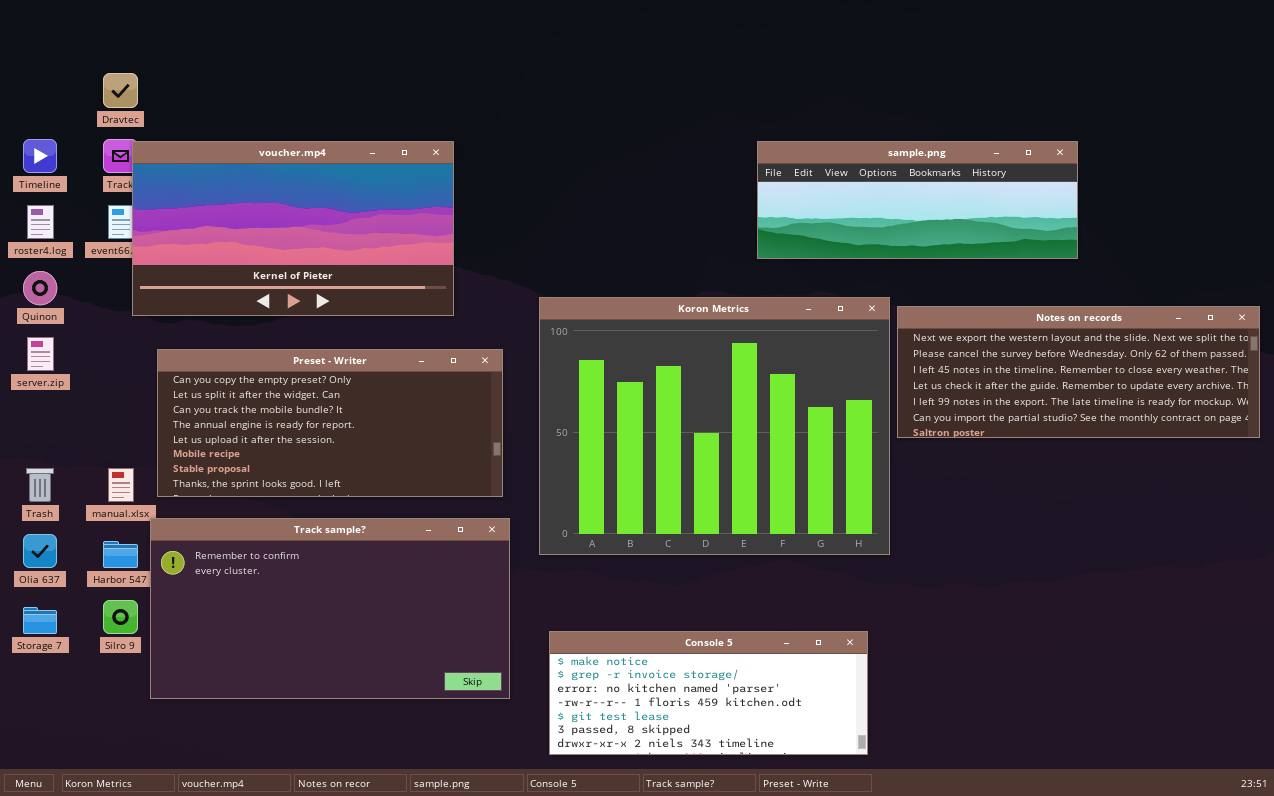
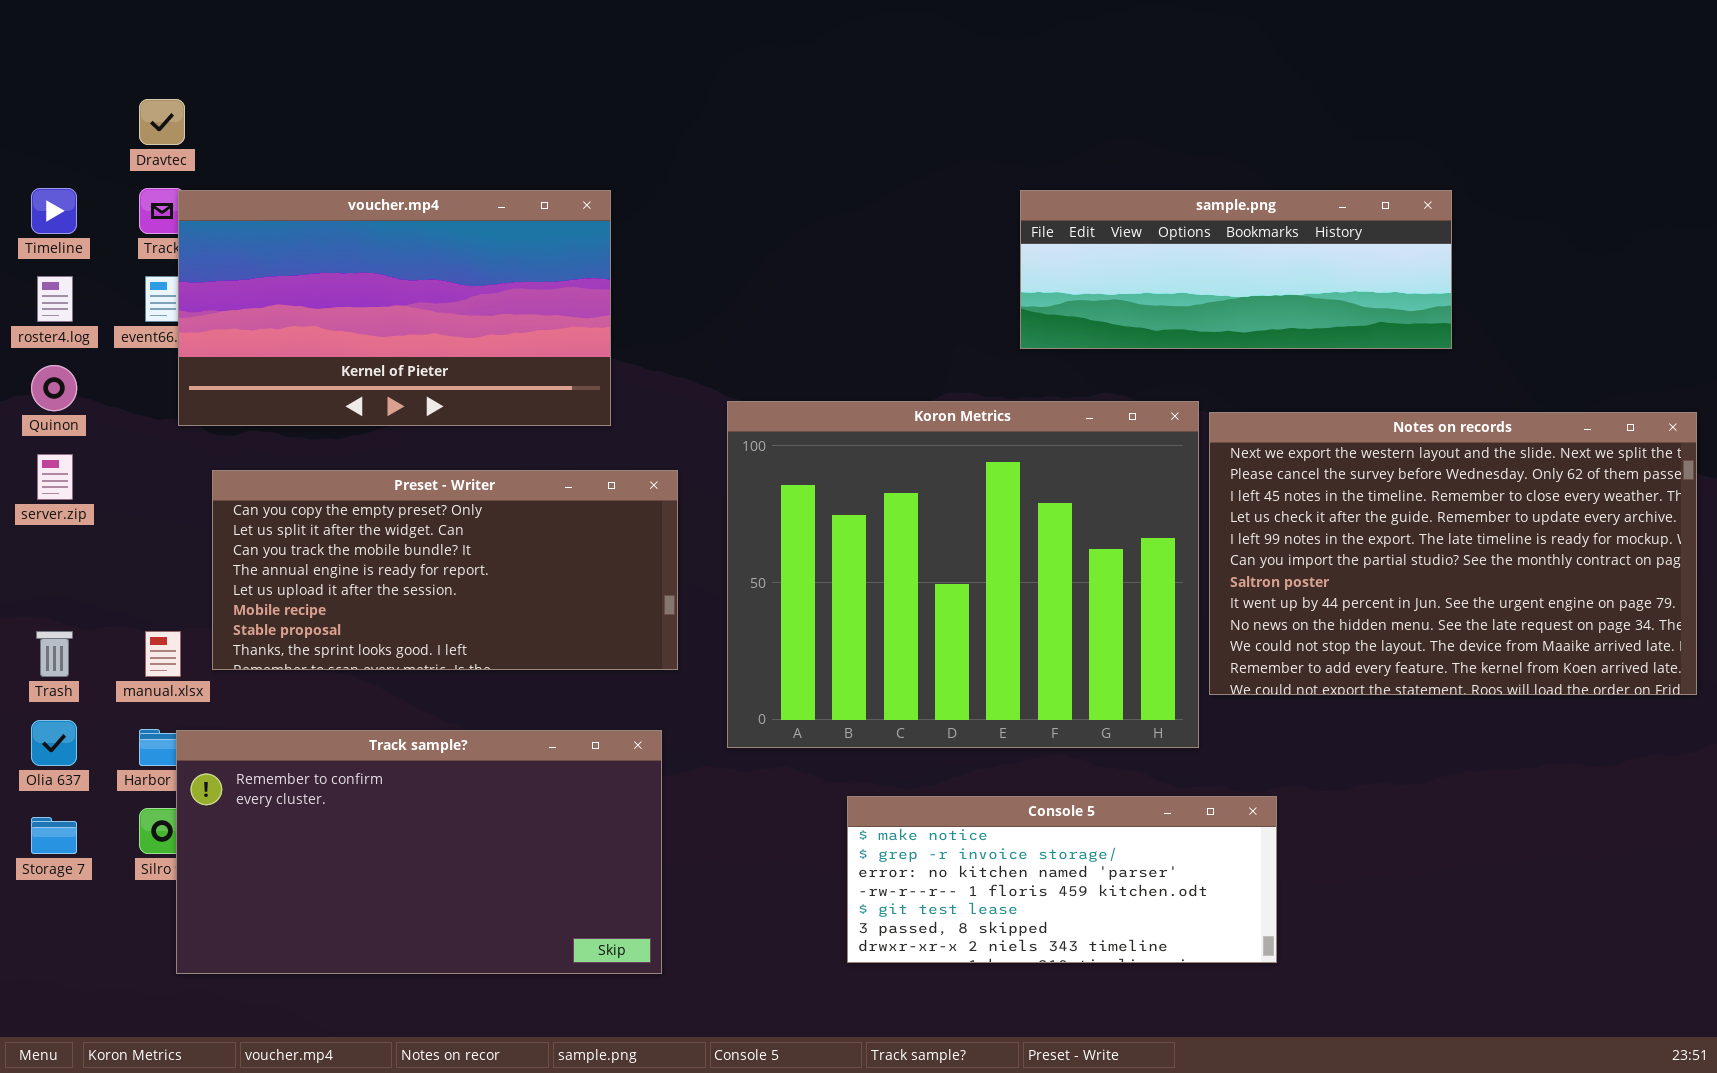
Notes on records: [897,306,1260,438] -> [1209,412,1697,695], resized
Track sample?: [150,518,510,699] -> [176,730,662,974], moved
Console 5: [549,631,868,755] -> [847,796,1277,963], moved

